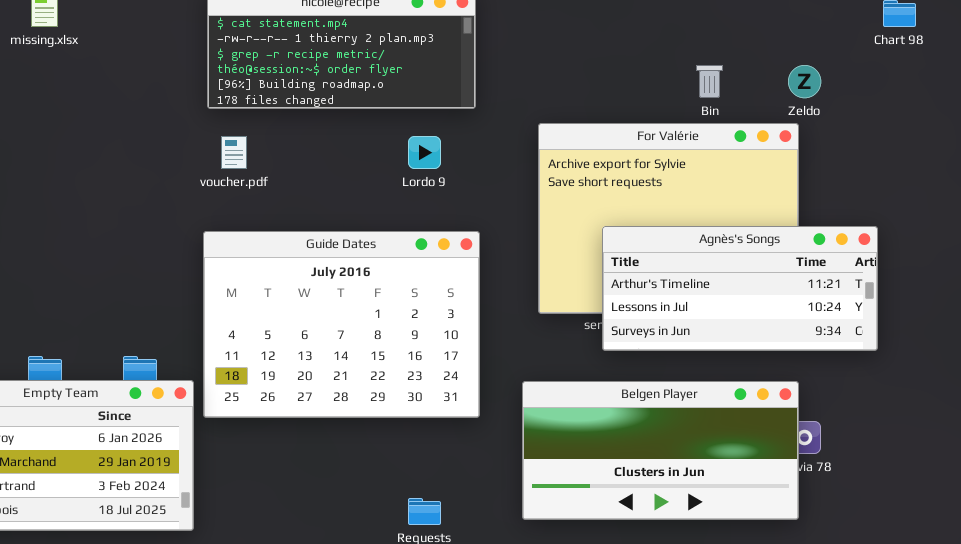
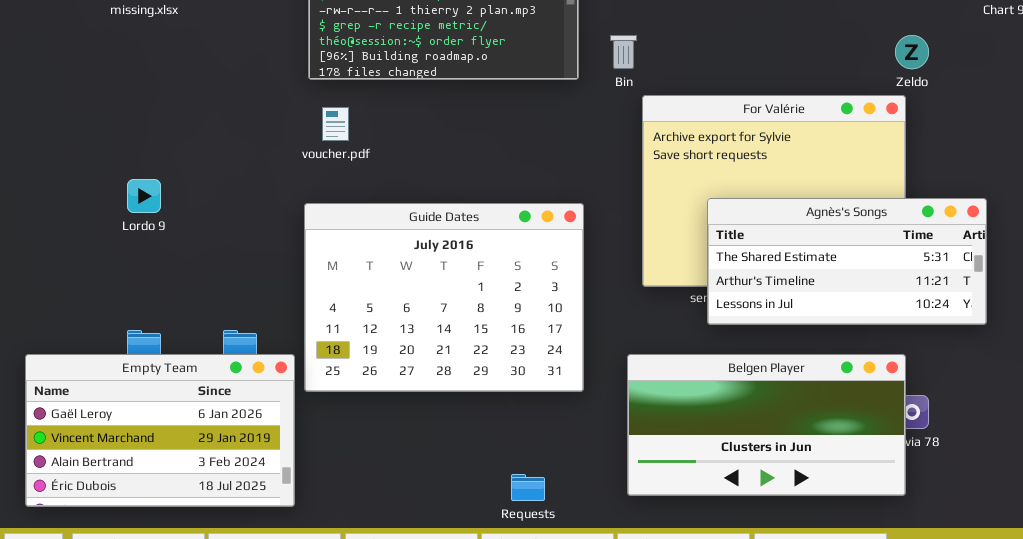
Bin: [696,65,723,98] -> [610,35,637,69], moved
Lordo 9: [408,136,441,169] -> [127,179,161,213], moved
Agnès's Songs: [602,226,878,351] -> [707,198,987,325], scrolled up 1 row

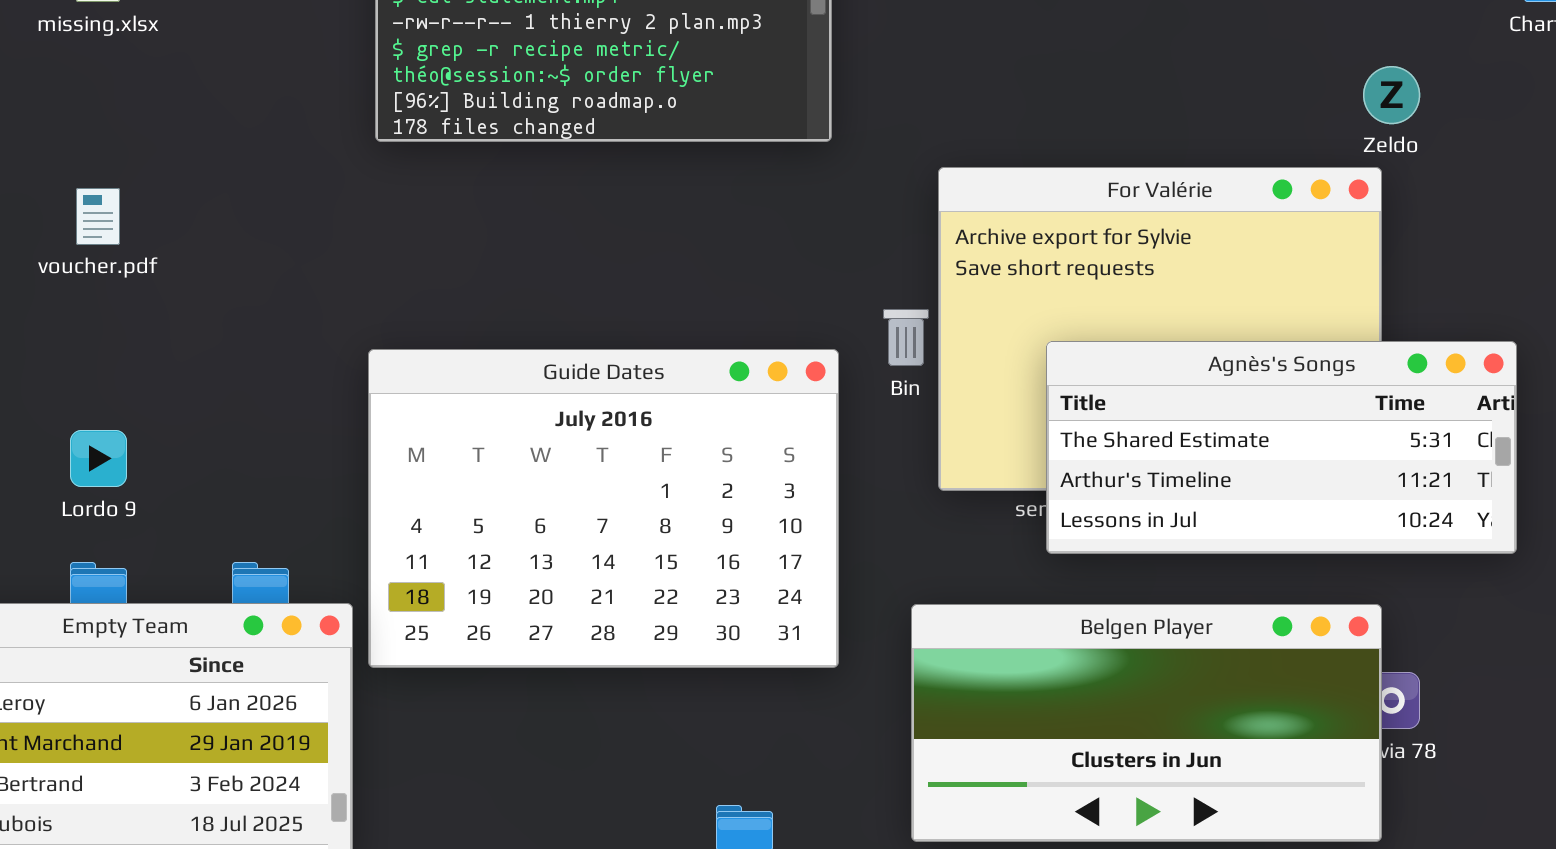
Bin: [610,35,637,69] -> [883,309,929,366], moved
voucher.pdf: [322,107,349,141] -> [76,188,120,245], moved
Lordo 9: [127,179,161,213] -> [70,430,127,487], moved

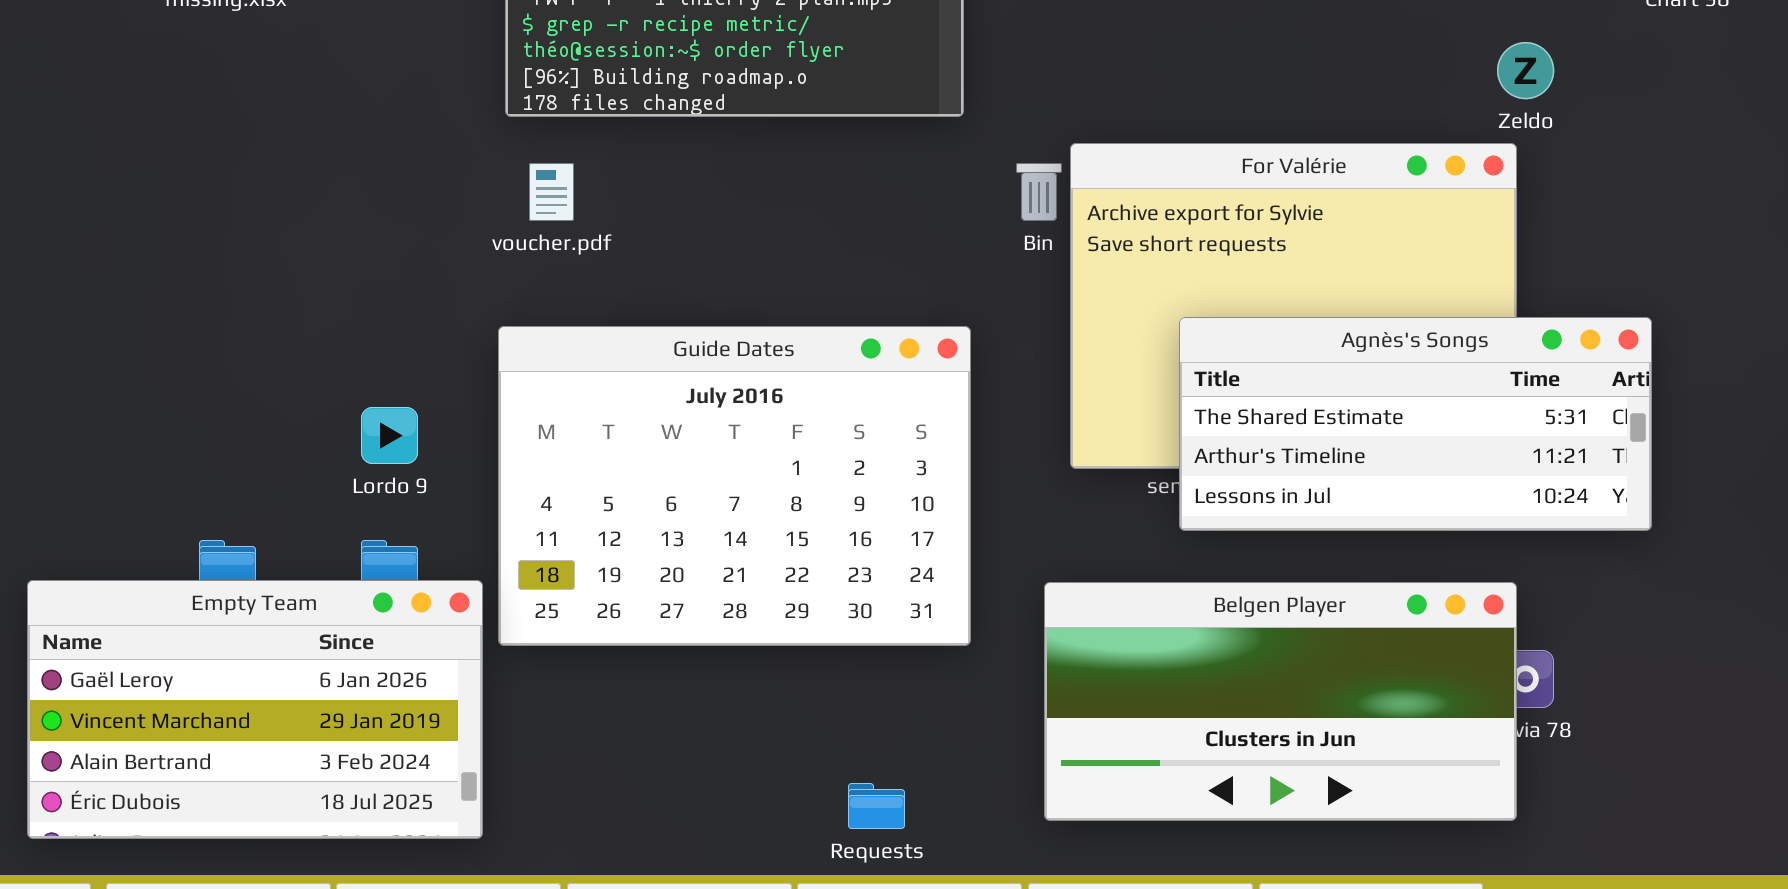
voucher.pdf: [76,188,120,245] -> [529,163,574,221], moved
Bin: [883,309,929,366] -> [1016,163,1062,221], moved
Lordo 9: [70,430,127,487] -> [361,407,418,464], moved

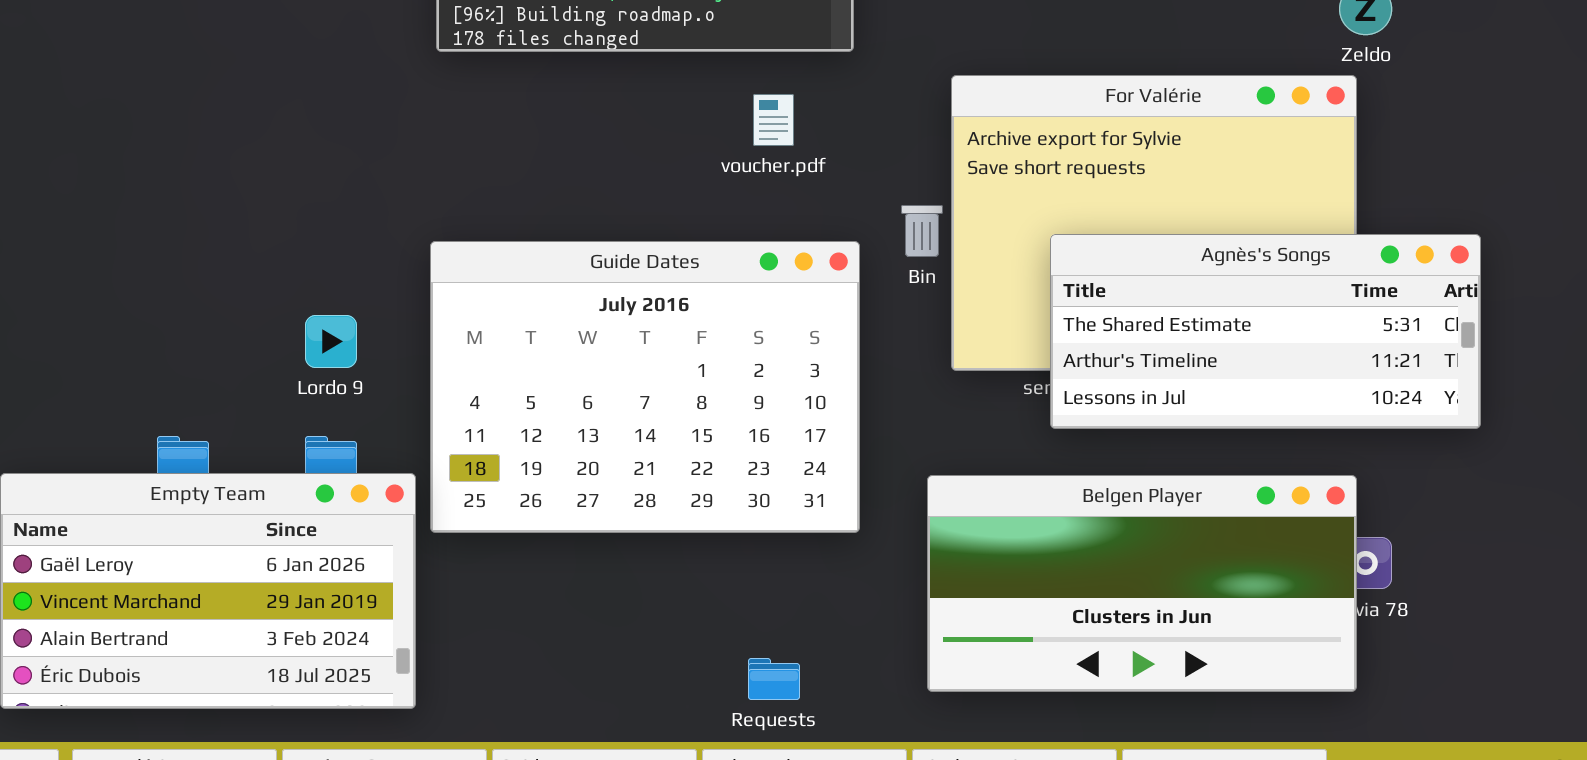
voucher.pdf: [529,163,574,221] -> [753,94,794,146], moved
Bin: [1016,163,1062,221] -> [901,205,943,257], moved

